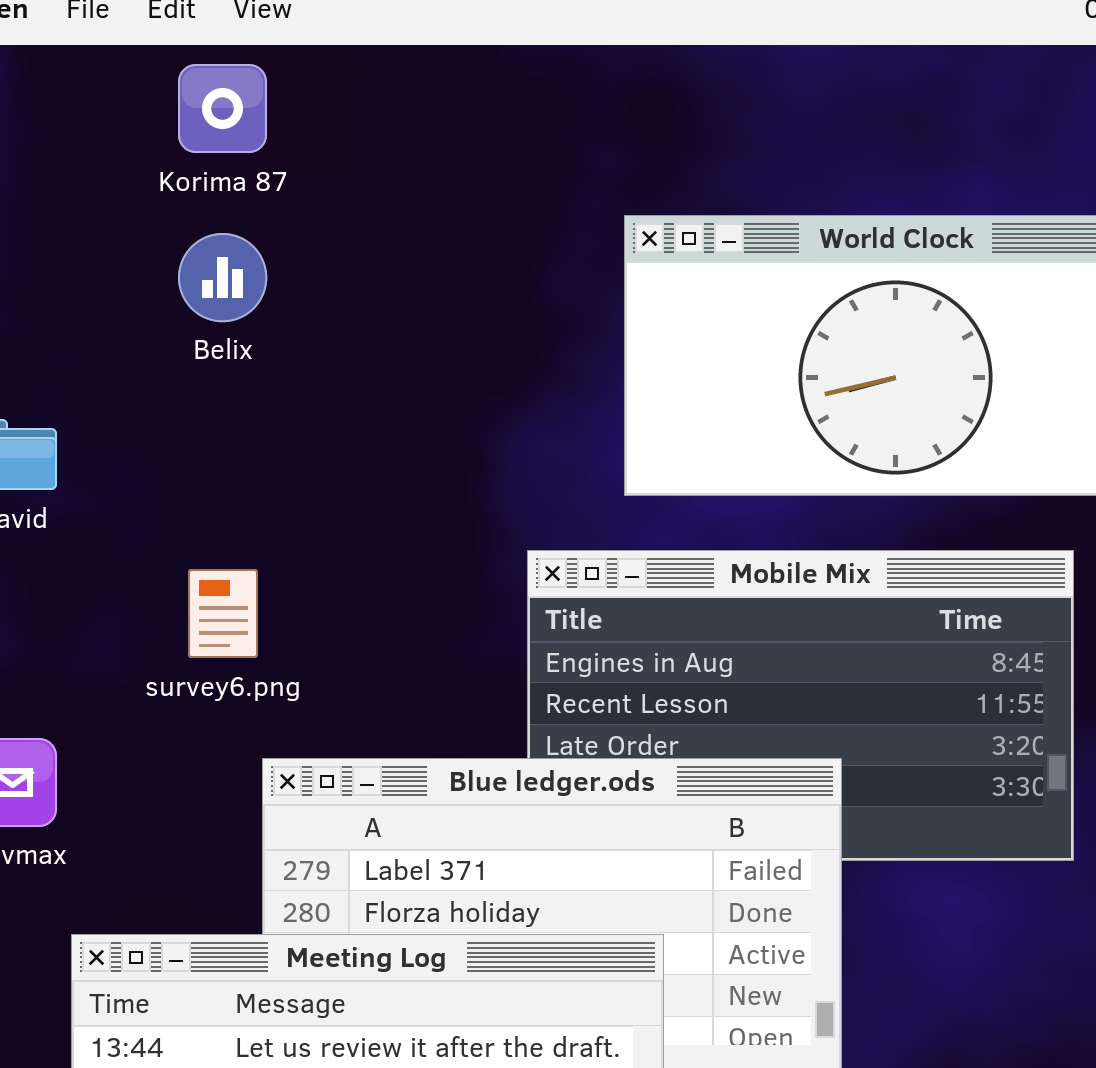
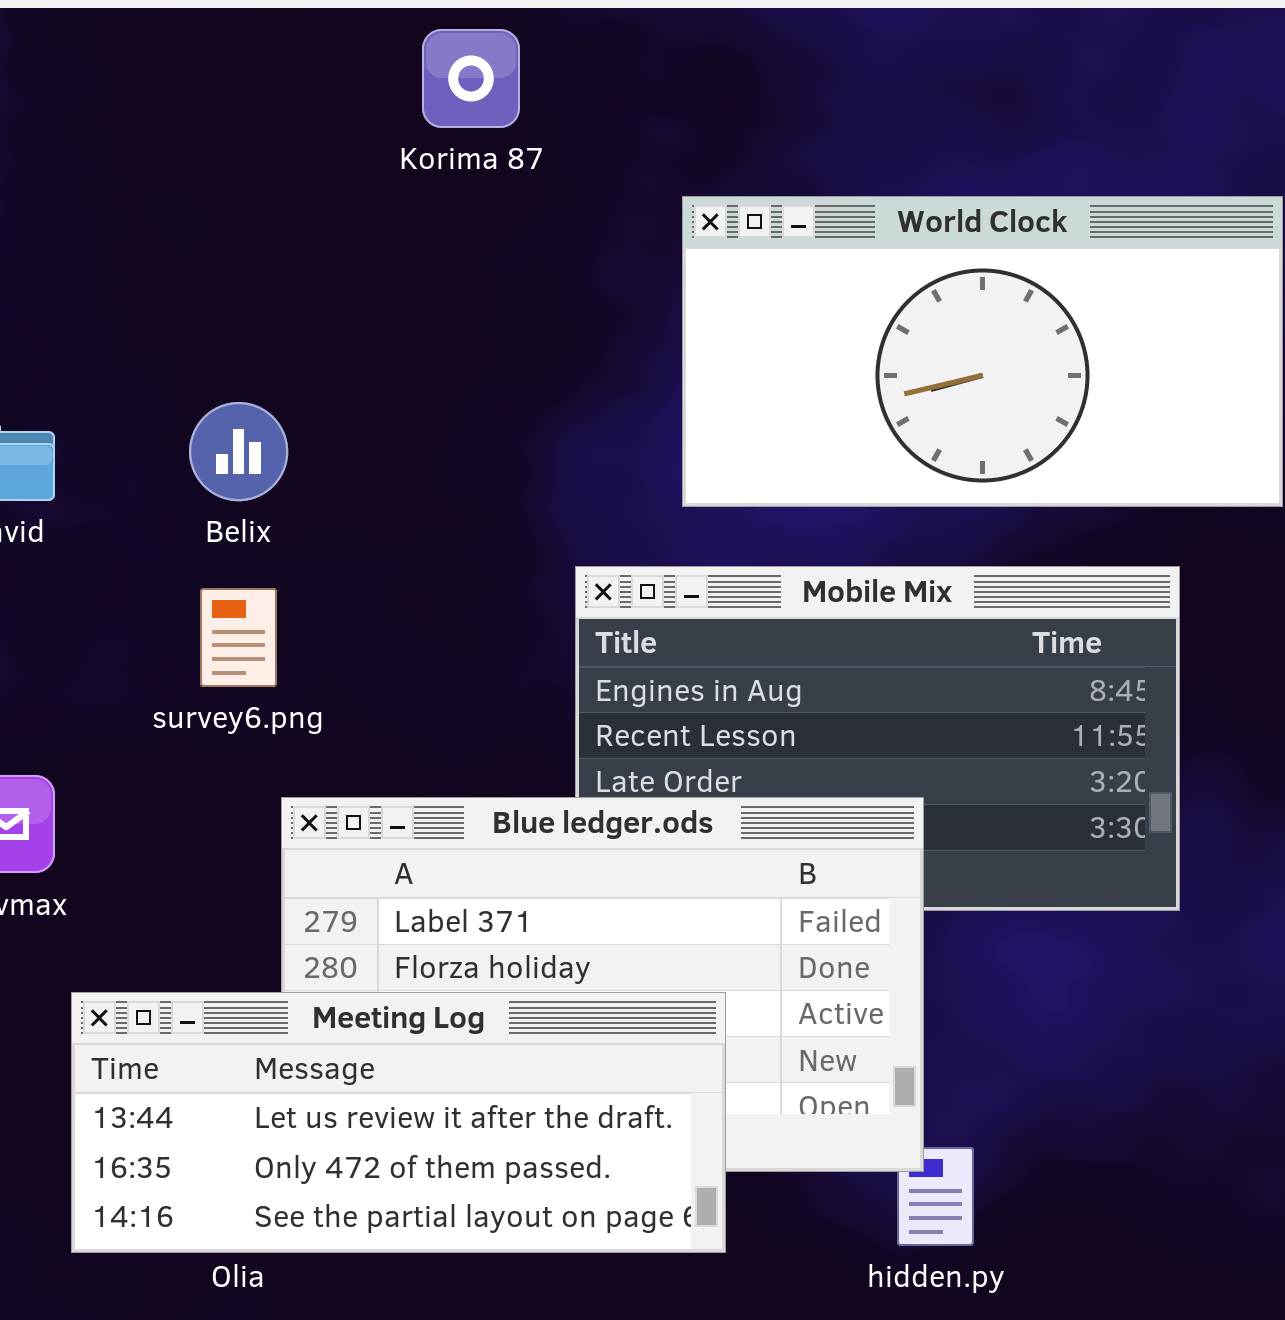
Korima 87: [178,64,267,153] -> [422,29,520,128], moved
Belix: [178,233,267,322] -> [189,402,288,501], moved

